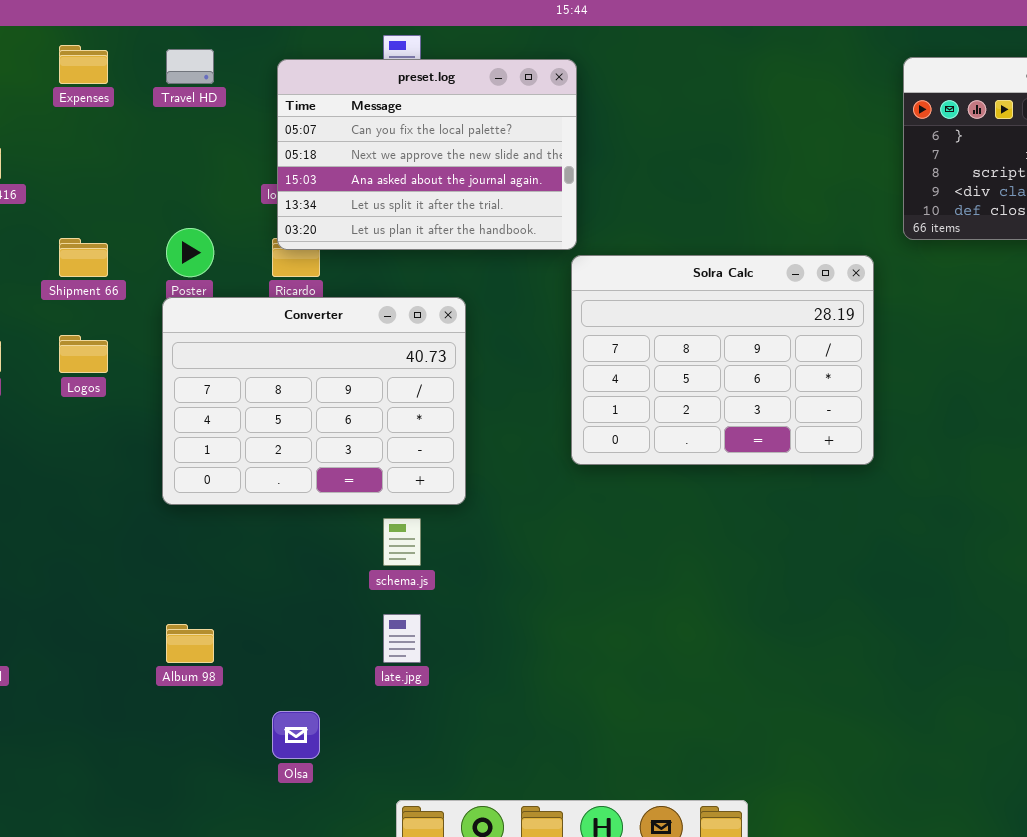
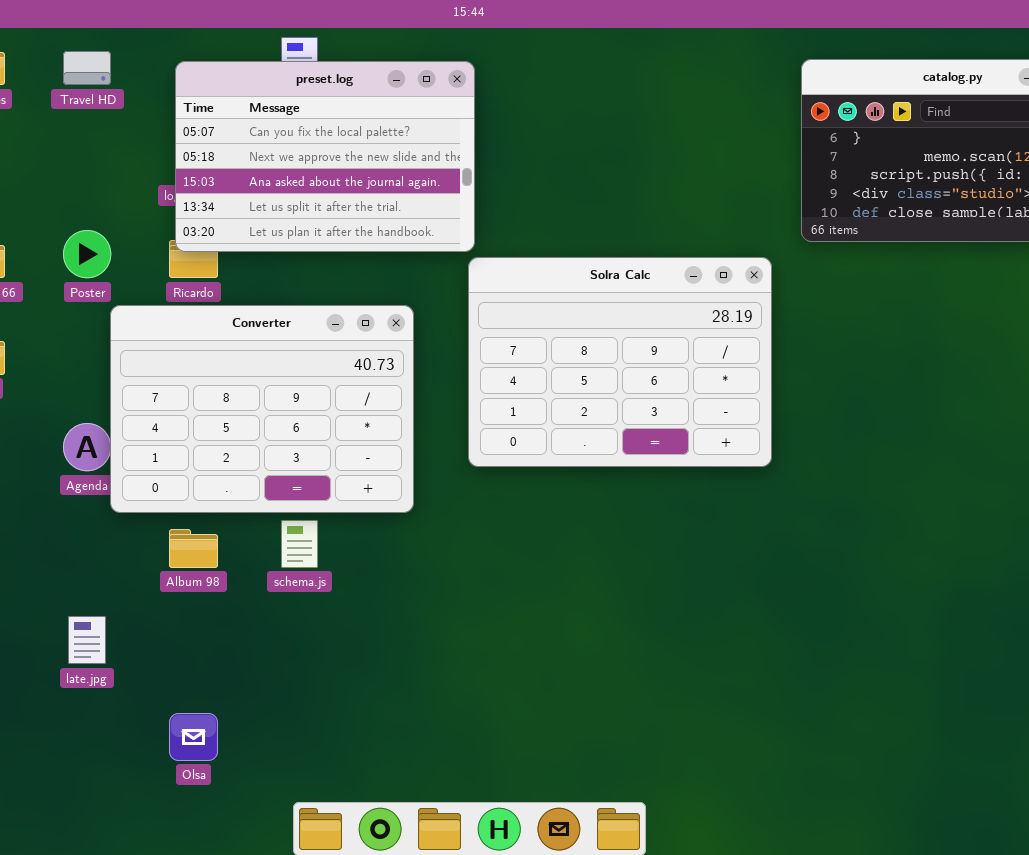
Converter: [162,297,466,505] -> [110,305,414,513], moved
late.jpg: [383,614,421,663] -> [68,616,106,664], moved
Album 98: [166,624,214,663] -> [169,529,218,568], moved

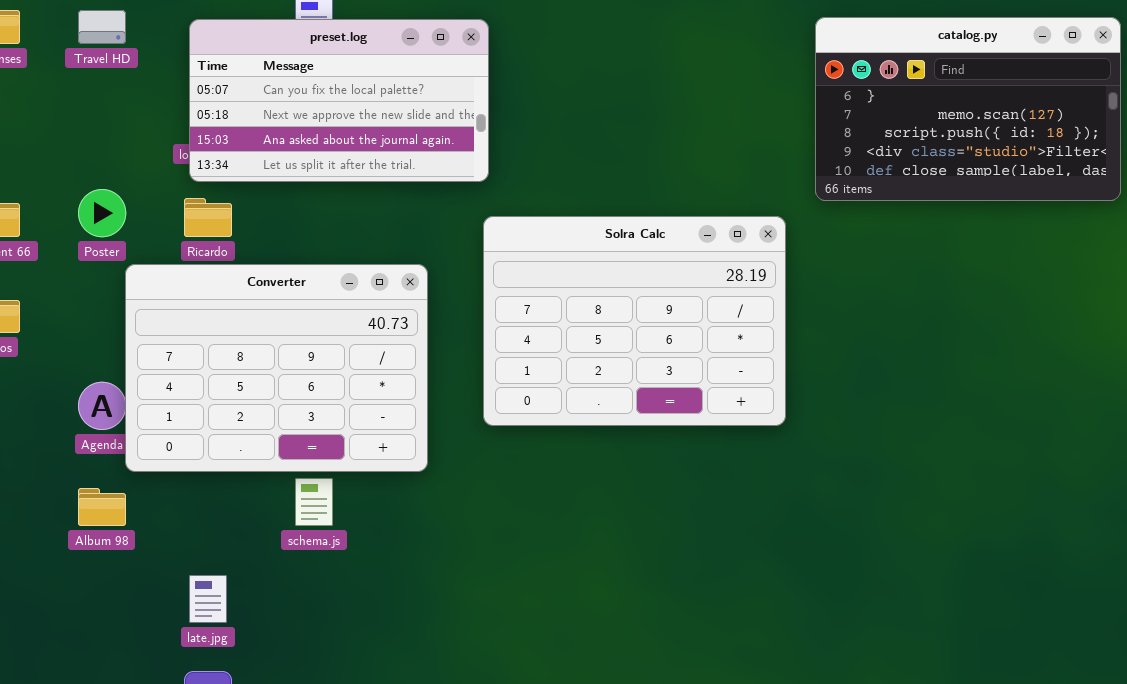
preset.log: [175,61,475,252] -> [189,19,489,182], resized
Album 98: [169,529,218,568] -> [78,488,126,526], moved
late.jpg: [68,616,106,664] -> [189,575,227,623], moved

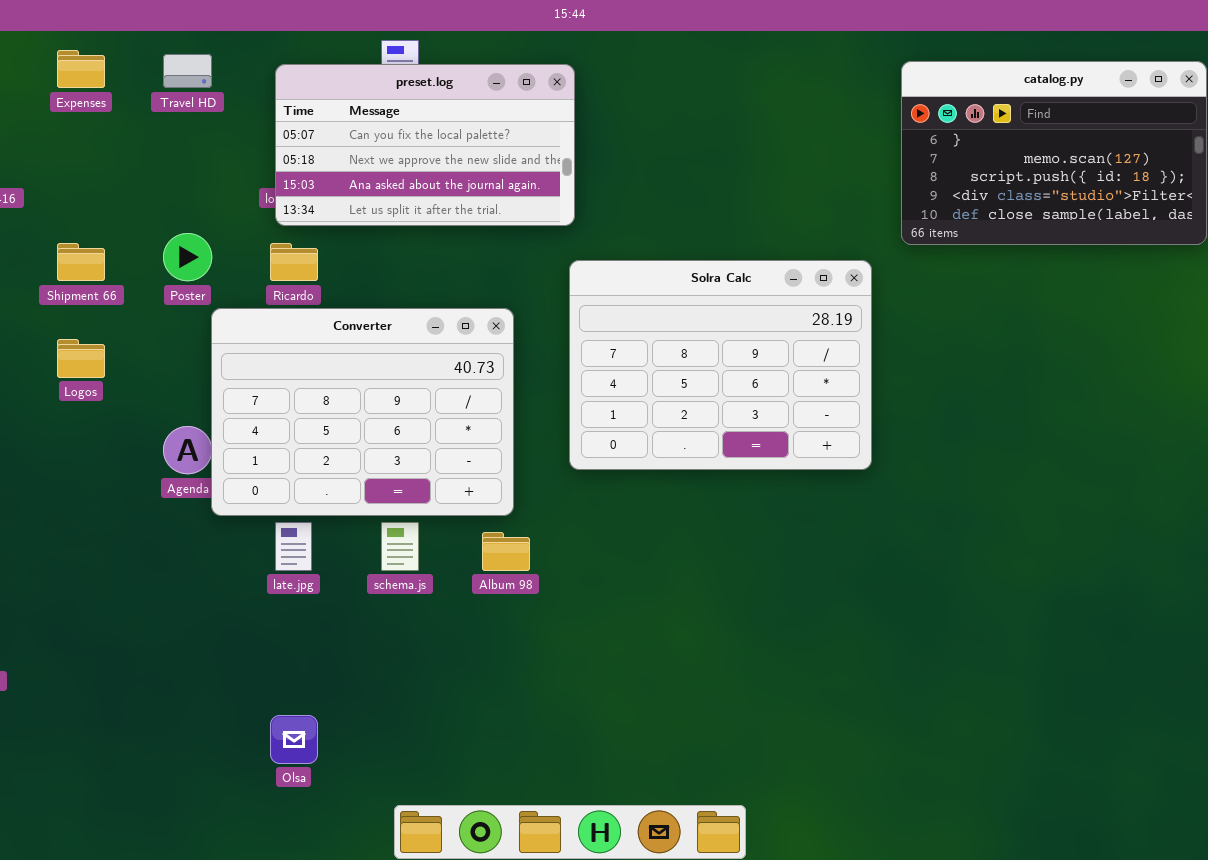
Album 98: [78,488,126,526] -> [482,532,530,571], moved
late.jpg: [189,575,227,623] -> [275,522,312,571], moved

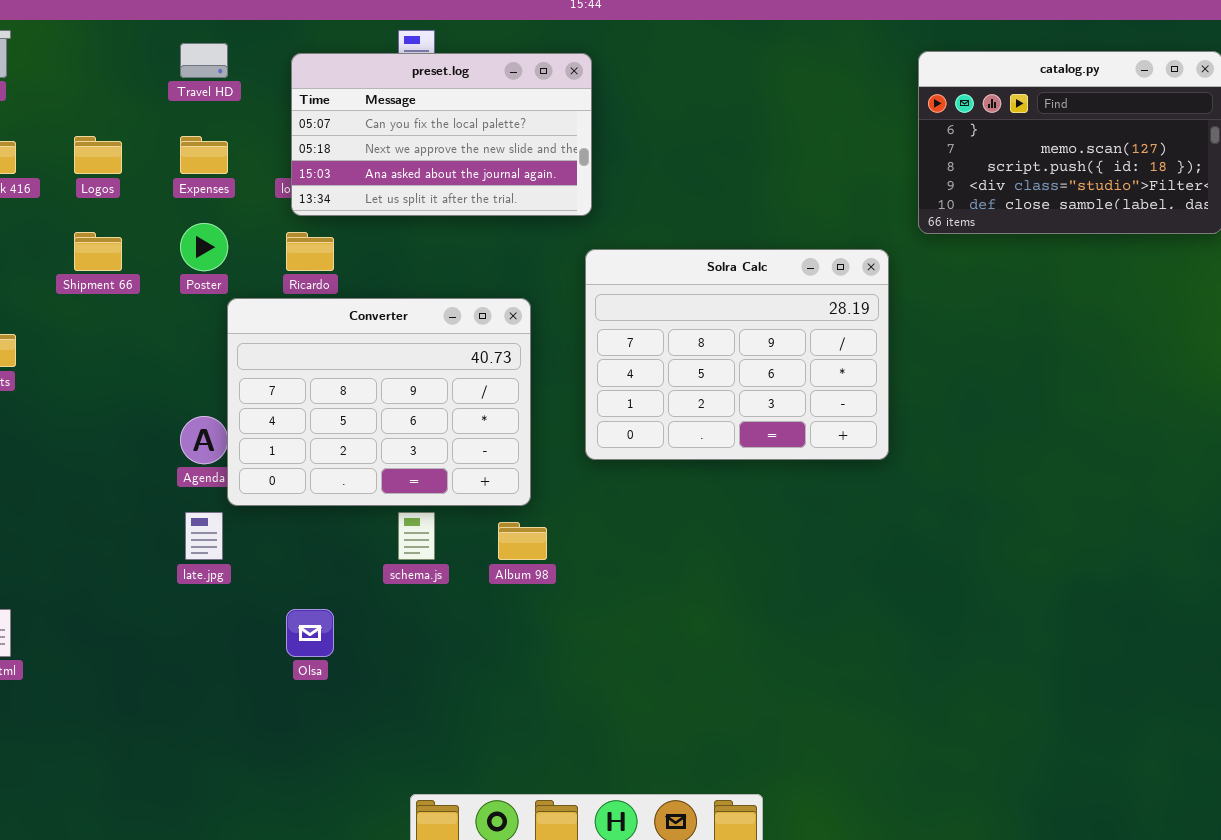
Expenses: [57,50,105,88] -> [180,136,228,174], moved
Logos: [57,339,105,378] -> [74,136,122,174], moved
late.jpg: [275,522,312,571] -> [185,512,223,560], moved
Olsa: [270,715,318,764] -> [286,609,334,657], moved

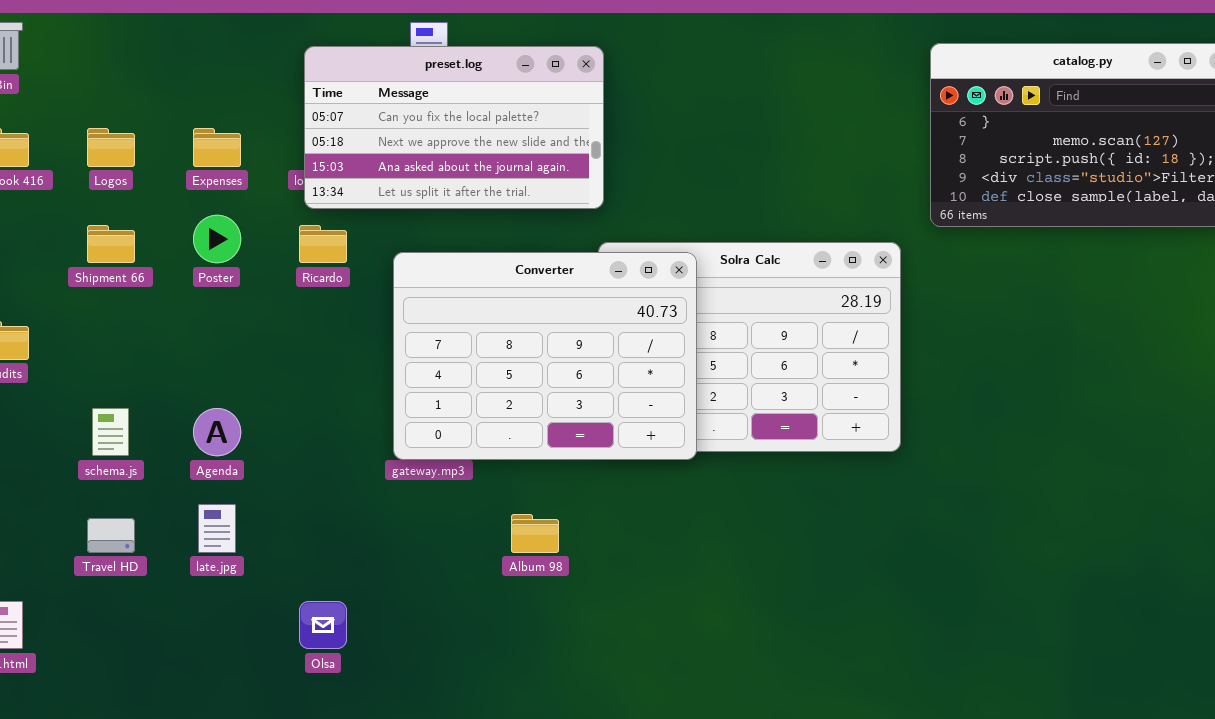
Travel HD: [180,43,228,78] -> [87,518,135,553], moved
Converter: [227,298,531,506] -> [393,252,697,460], moved
schema.js: [398,512,435,560] -> [92,408,129,456], moved

